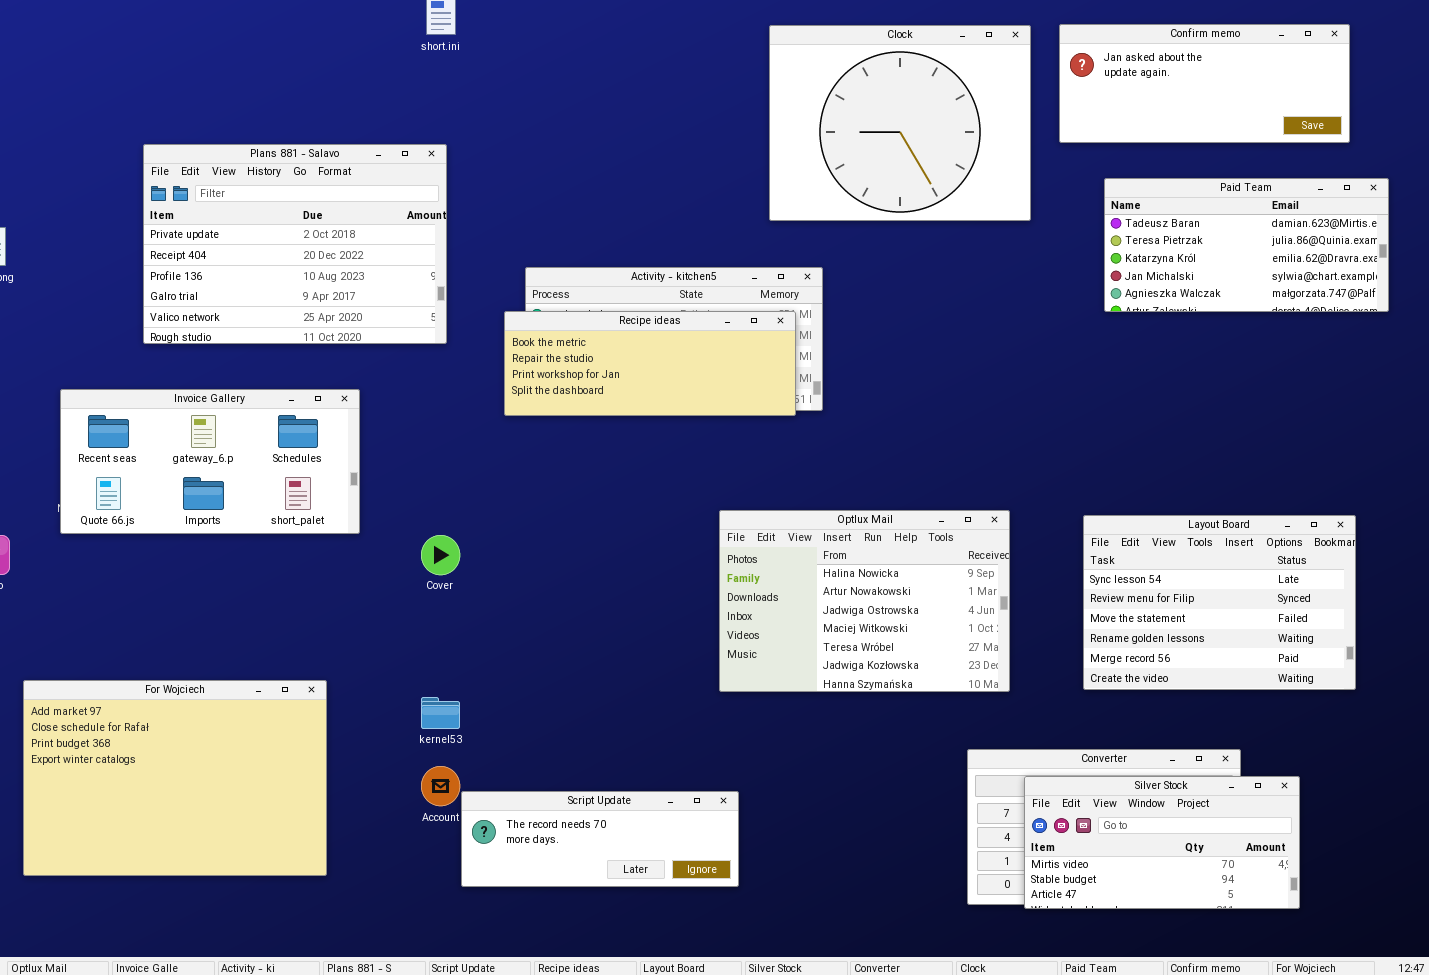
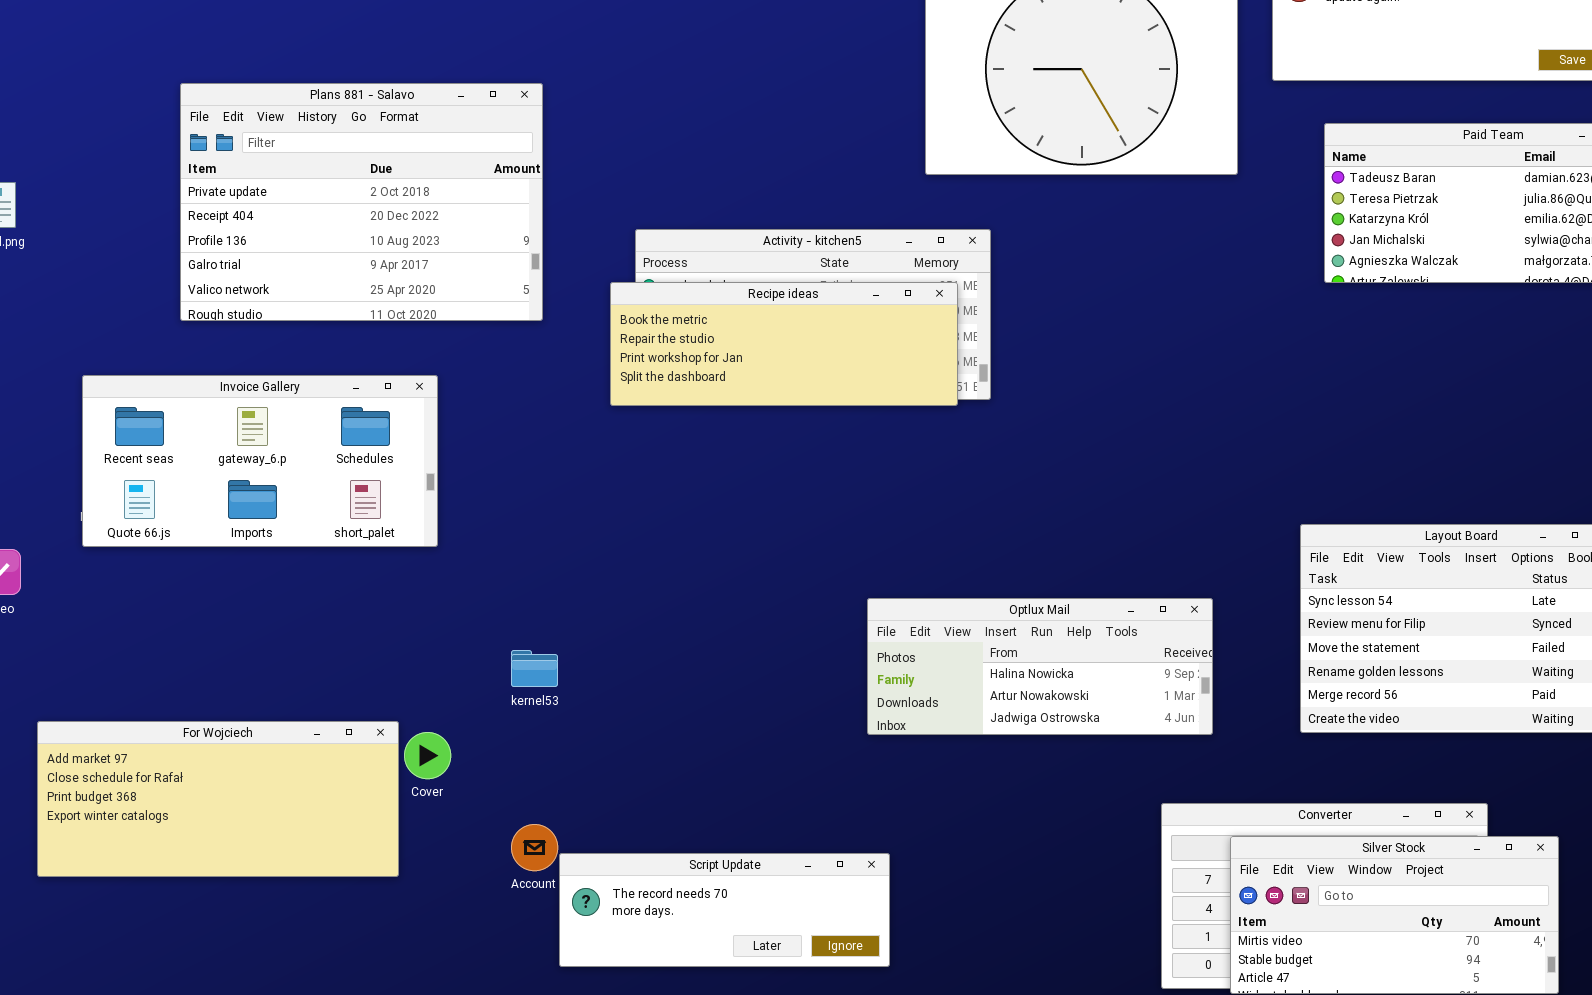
Optlux Mail: [719,510,1010,692] -> [867,598,1213,735], resized
Cover: [421,535,460,575] -> [404,732,451,779], moved
For Wojciech: [23,680,327,876] -> [37,721,399,877], resized
kernel53: [421,697,460,729] -> [511,650,558,687], moved

